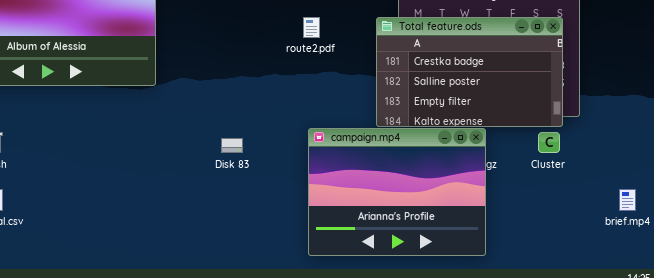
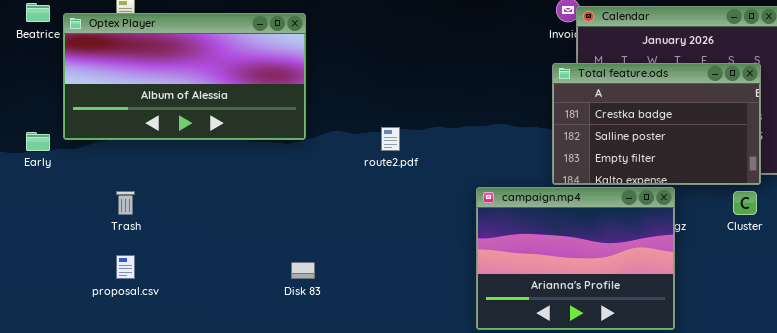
route2.pdf: [303,17,320,38] -> [381,127,400,151], moved
Disk 83: [221,138,243,153] -> [291,262,315,279], moved

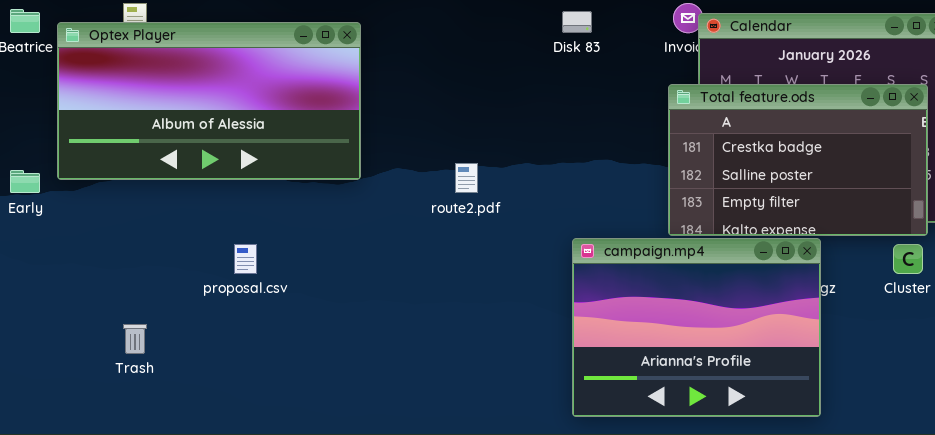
Trash: [116,191,135,215] -> [123,324,147,354], moved
proposal.csv: [116,255,135,279] -> [234,244,257,274], moved
Disk 83: [291,262,315,279] -> [562,11,592,33], moved

